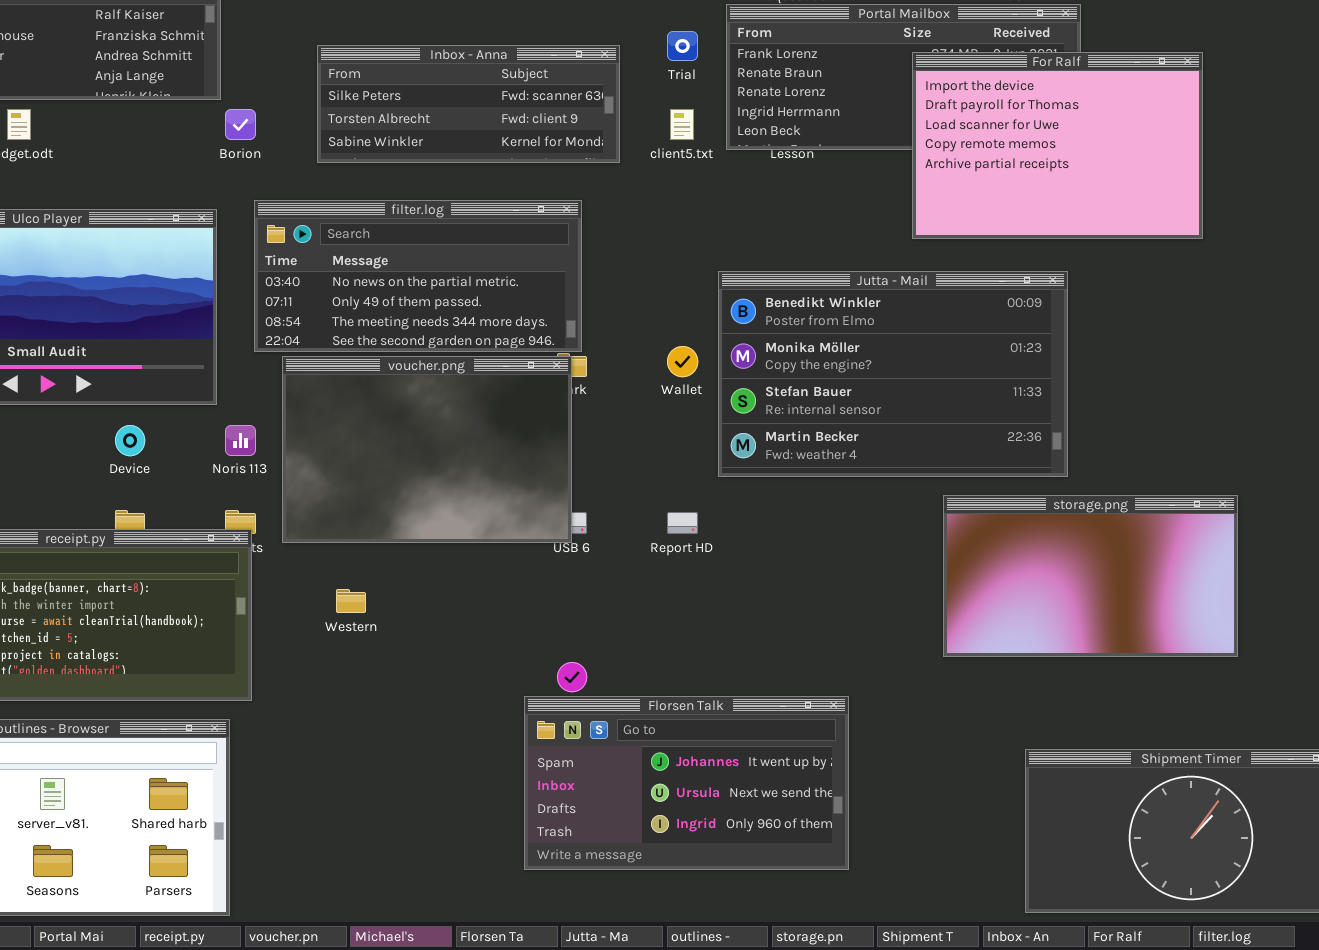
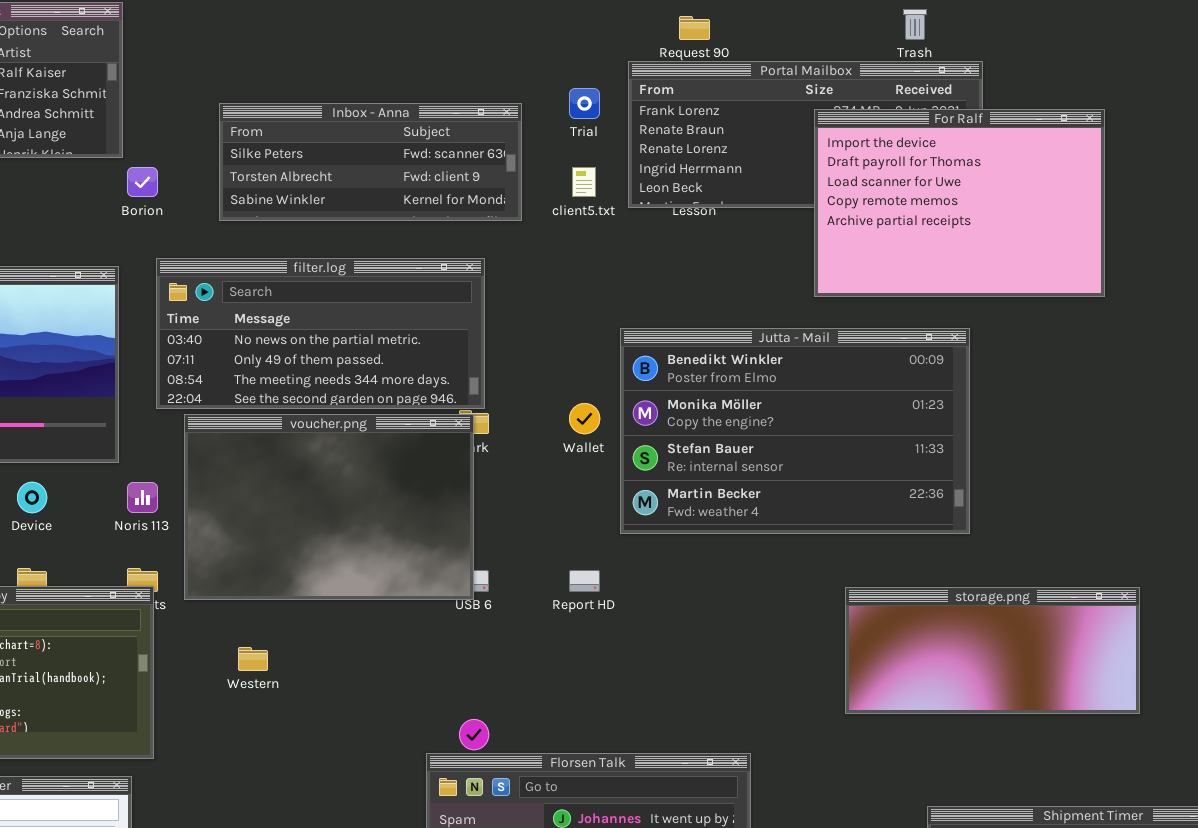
storage.png: [943,495,1238,657] -> [845,587,1140,714], resized

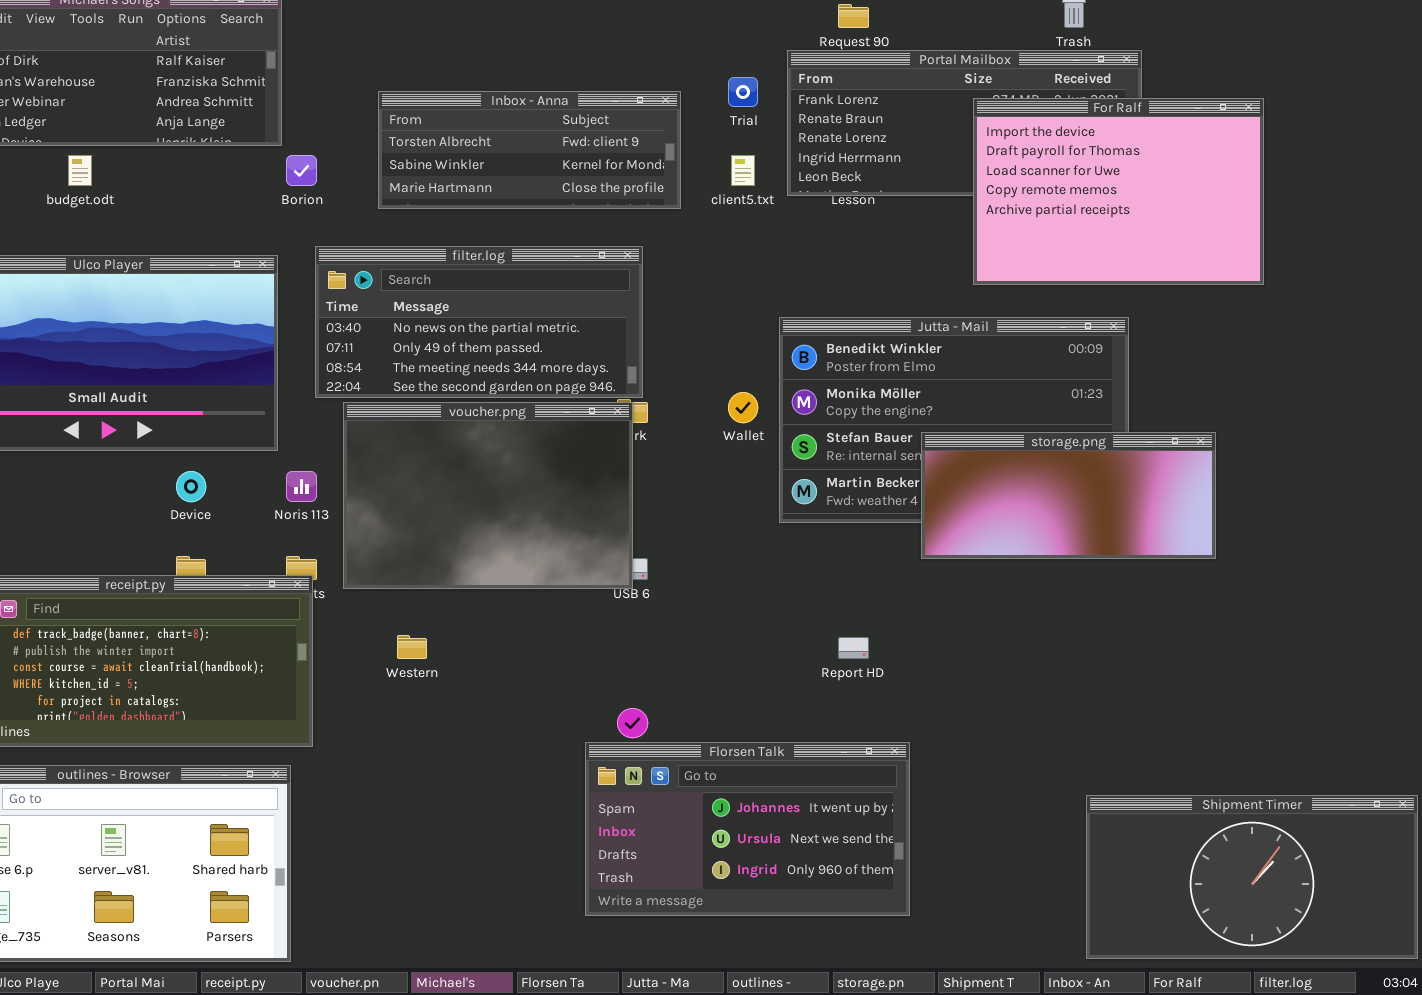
Inbox - Anna: [219,103,522,221] -> [378,91,681,209], scrolled down 1 row
Report HD: [569,570,600,592] -> [838,637,869,659], moved
storage.png: [845,587,1140,714] -> [921,432,1216,559], moved

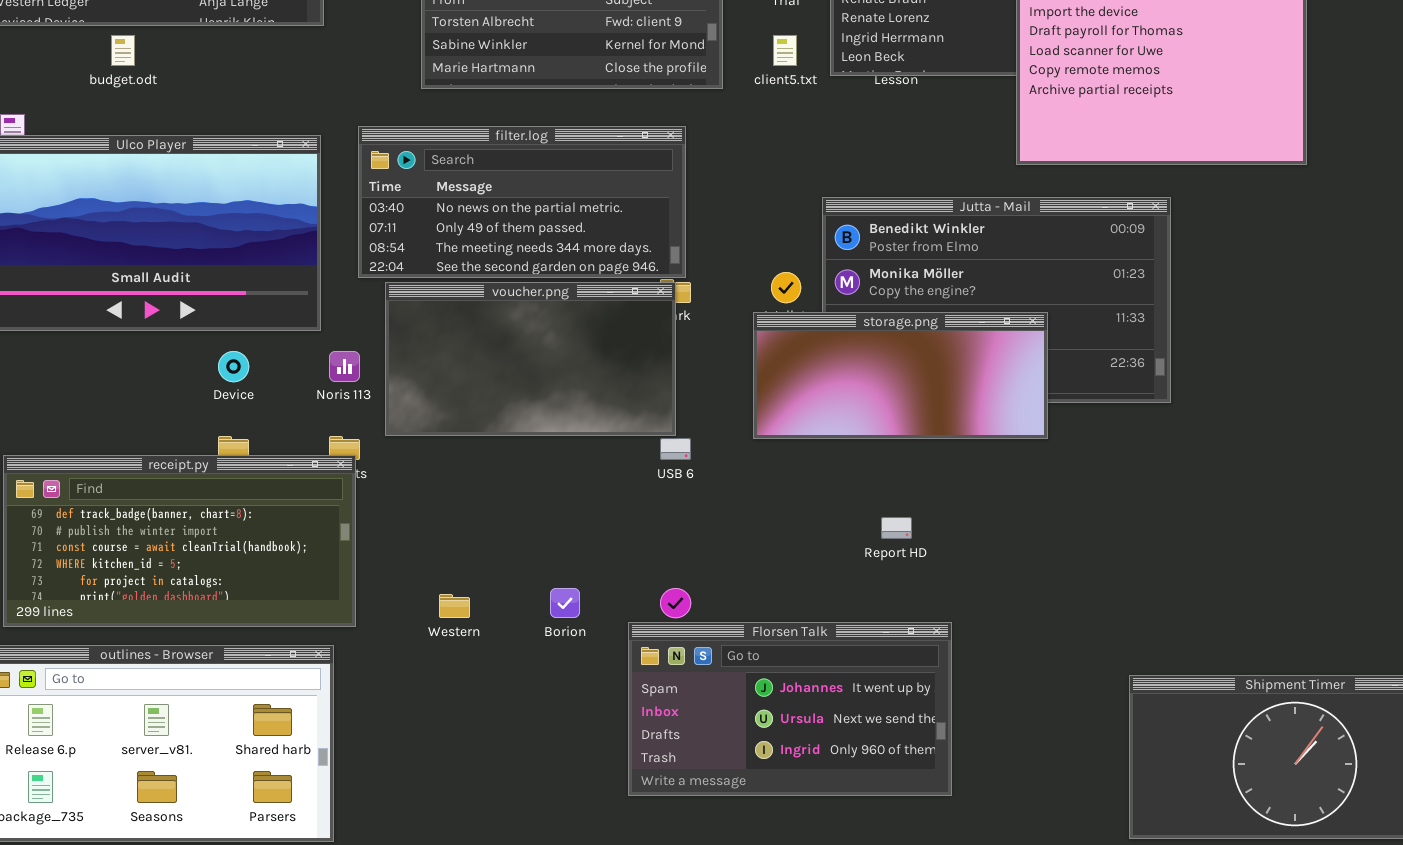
Borion: [286,155,317,186] -> [550,588,580,618], moved
voucher.png: [343,402,633,589] -> [385,282,676,436], resized
storage.png: [921,432,1216,559] -> [753,312,1048,439], moved
Western: [397,635,427,659] -> [439,594,470,618], moved

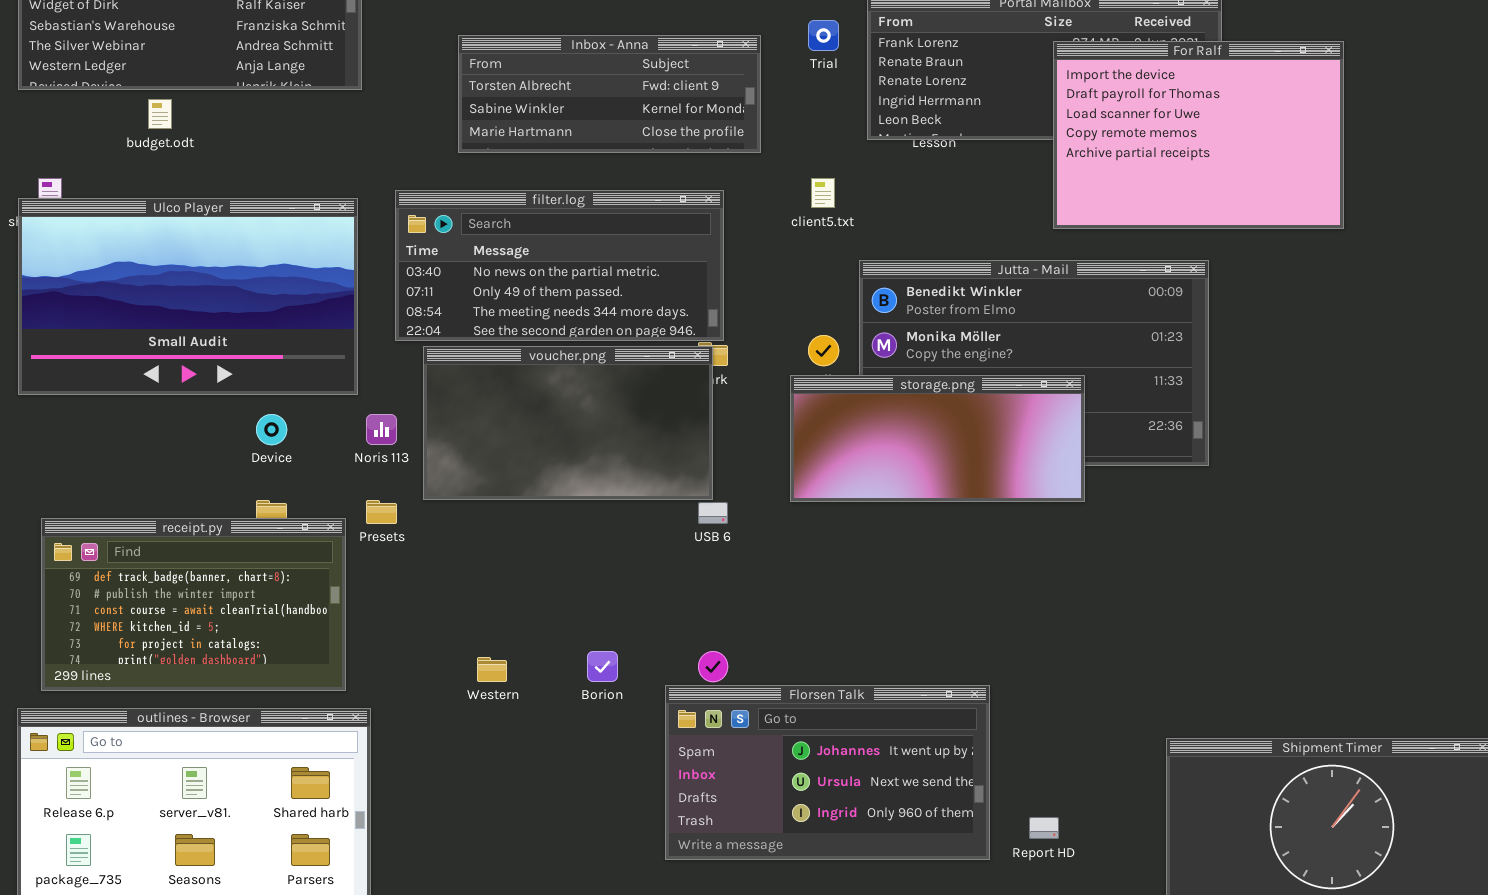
client5.txt: [773,35,797,66] -> [811,178,835,208], moved
receipt.py: [3,455,356,627] -> [41,518,346,691], resized
Report HD: [881,517,912,539] -> [1029,817,1059,839], moved

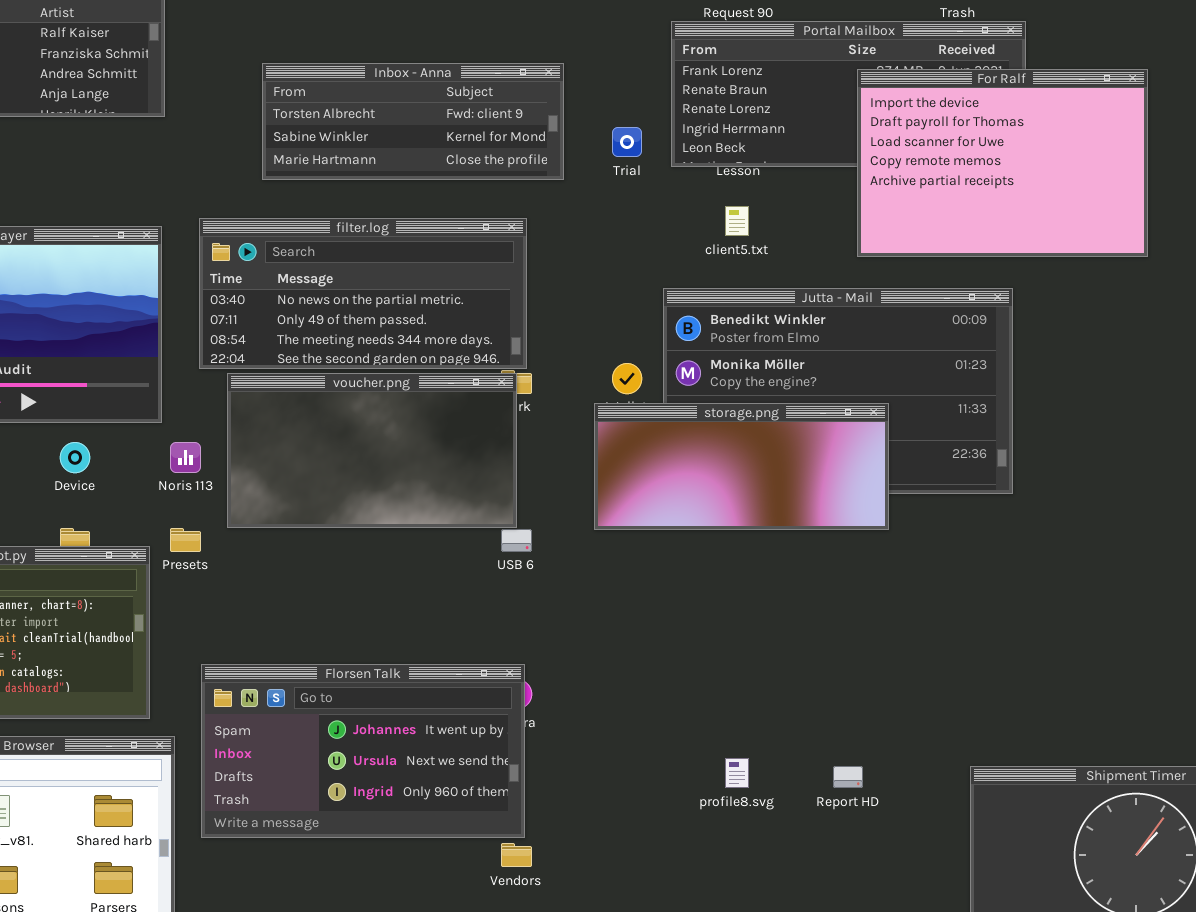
Trial: [808,20,839,51] -> [612,127,642,157], moved
client5.txt: [811,178,835,208] -> [725,206,749,236], moved
Florsen Talk: [665,685,990,860] -> [201,664,525,838], moved
Report HD: [1029,817,1059,839] -> [833,766,863,788], moved

